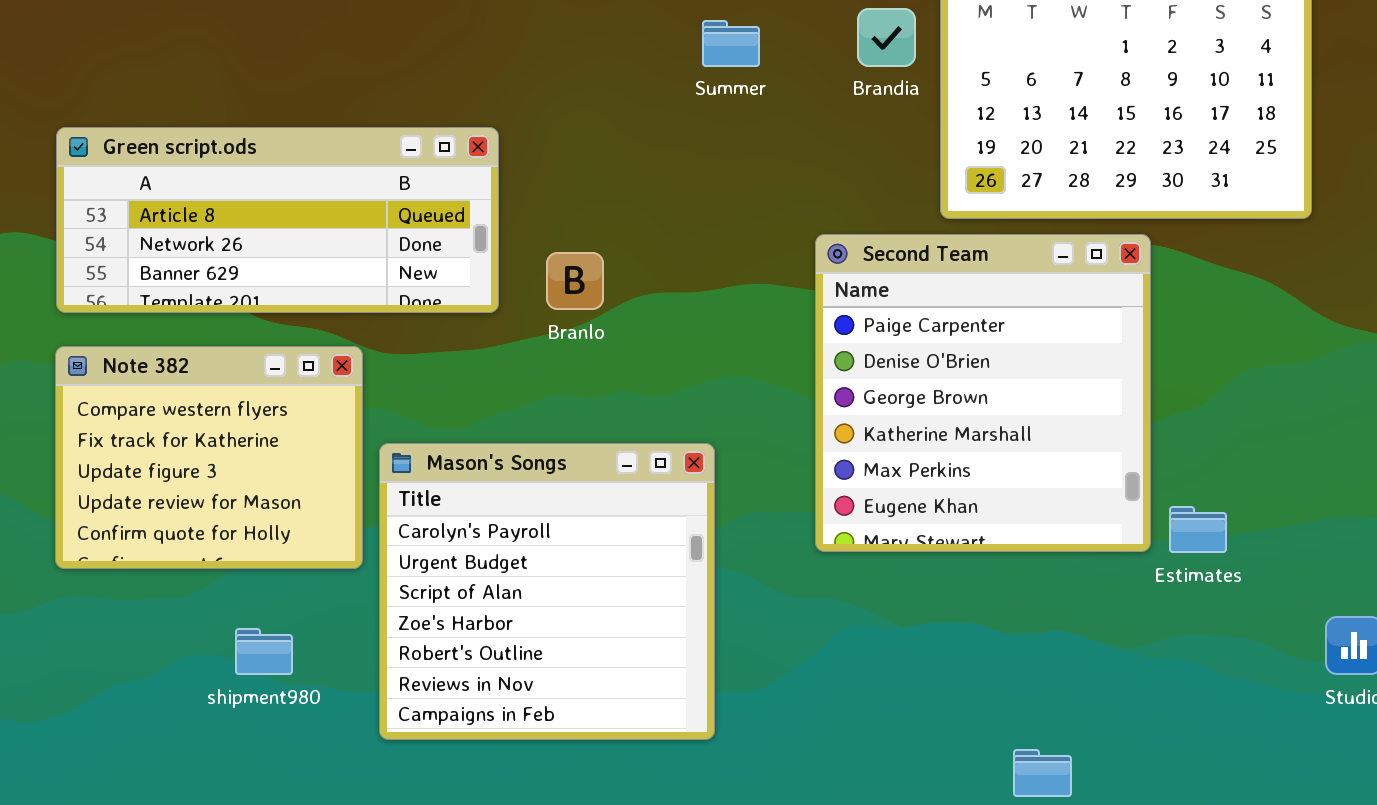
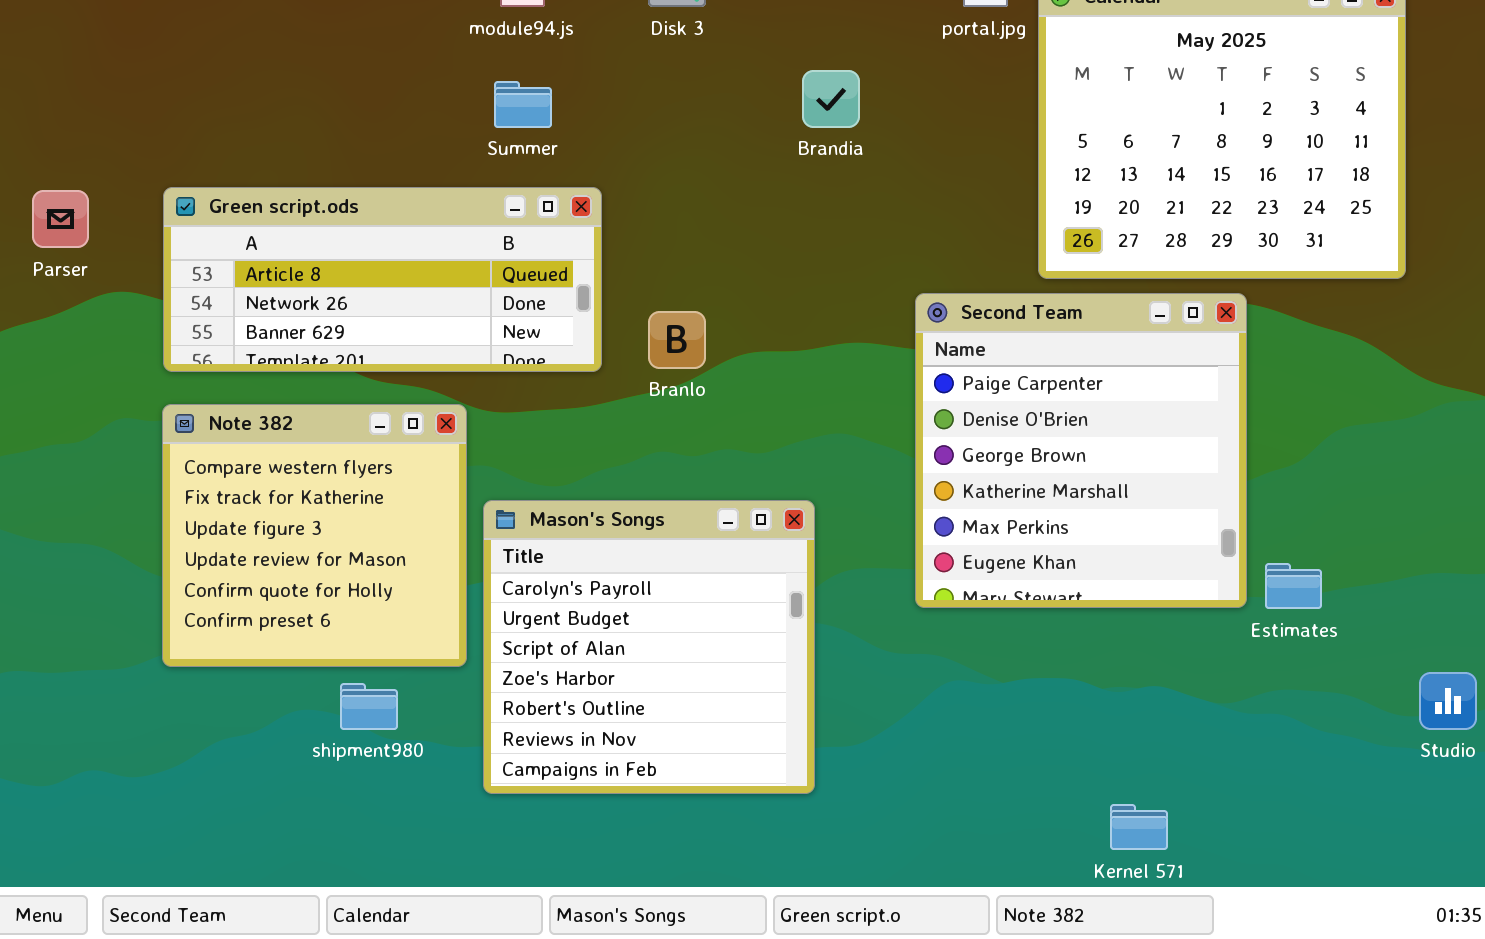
Brandia: [857,8,916,67] -> [802,70,860,128], moved
Summer: [702,20,760,67] -> [494,81,552,128], moved
Note 382: [55,346,363,569] -> [162,404,467,667], resized

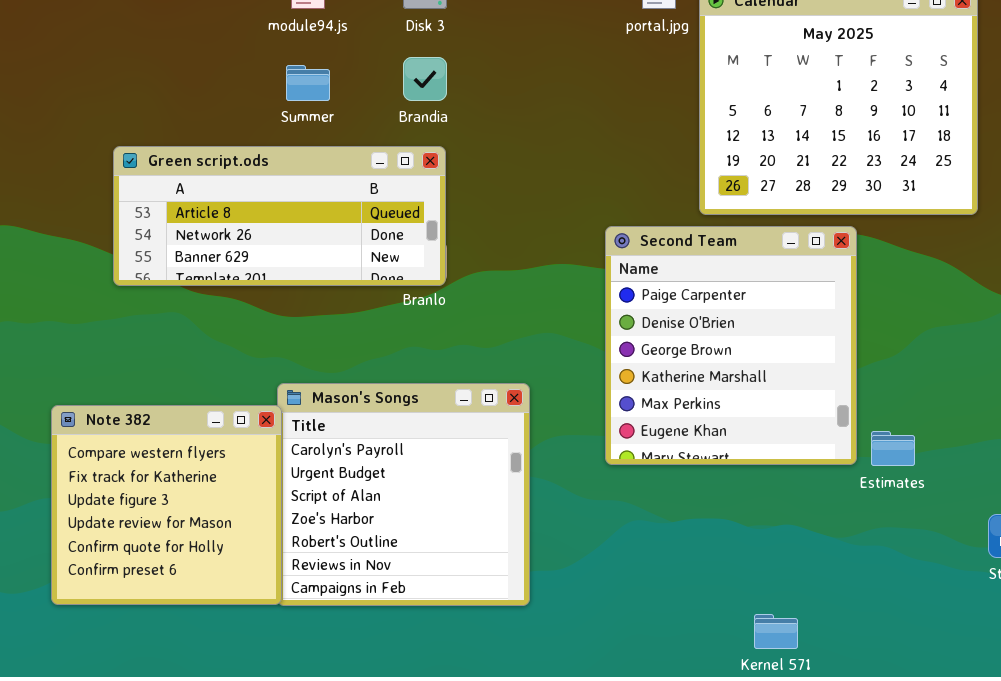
Brandia: [802,70,860,128] -> [403,57,447,101], moved
Green script.ods: [163,187,602,372] -> [113,146,446,286], moved
Note 382: [162,404,467,667] -> [51,405,282,605], moved

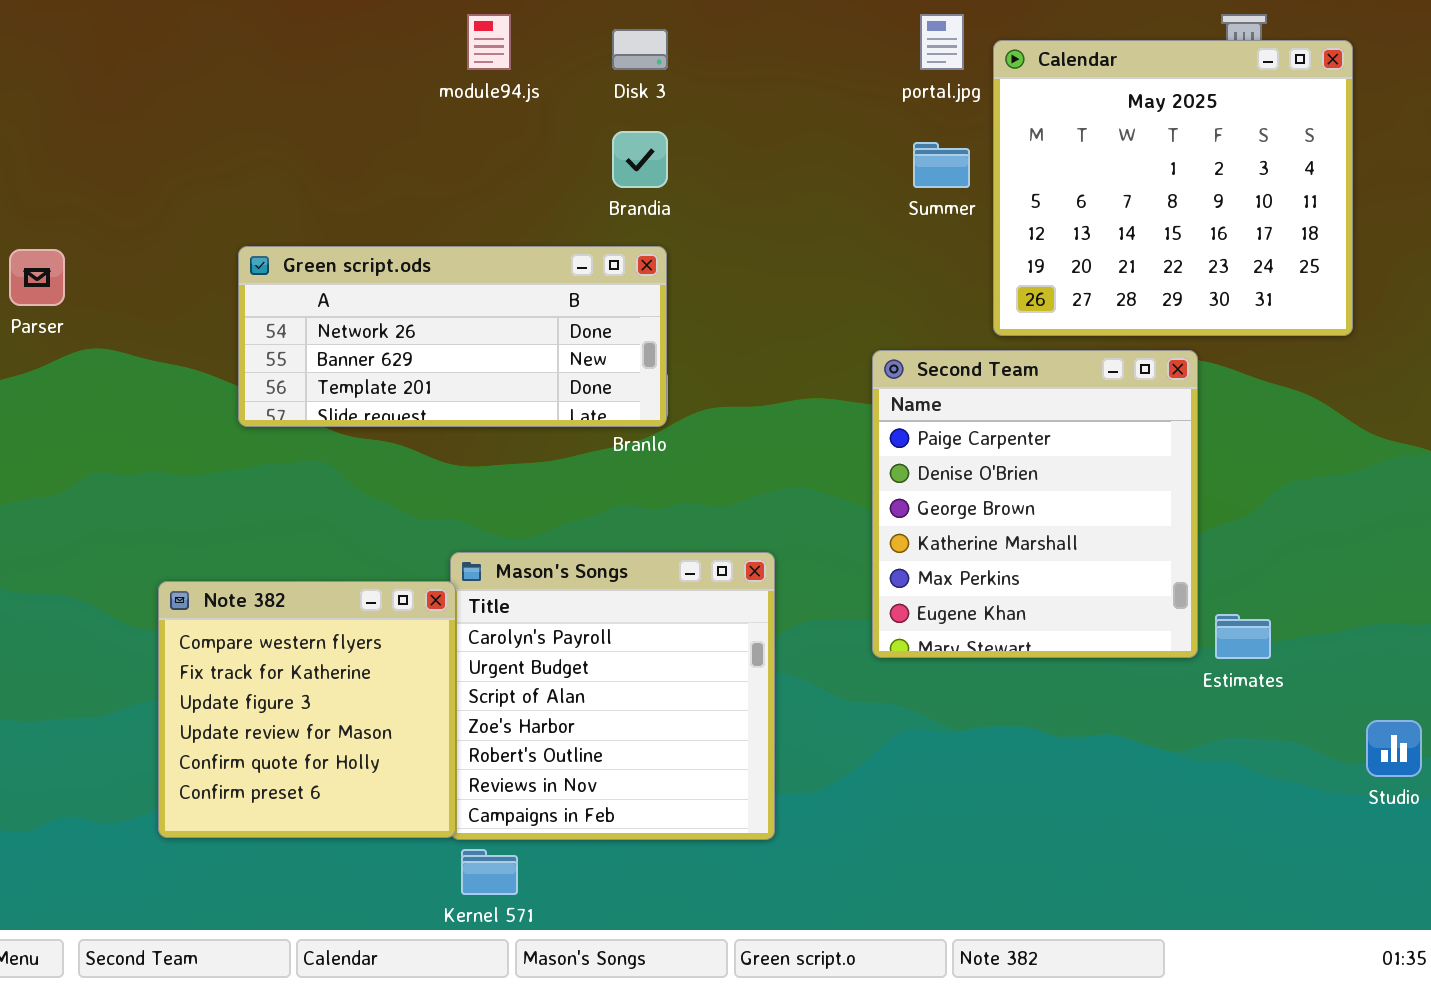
Summer: [286,65,330,101] -> [913,142,970,188], moved
Green script.ods: [113,146,446,286] -> [238,246,667,427], scrolled down 1 row
Kernel 571: [754,614,798,649] -> [461,849,518,895], moved

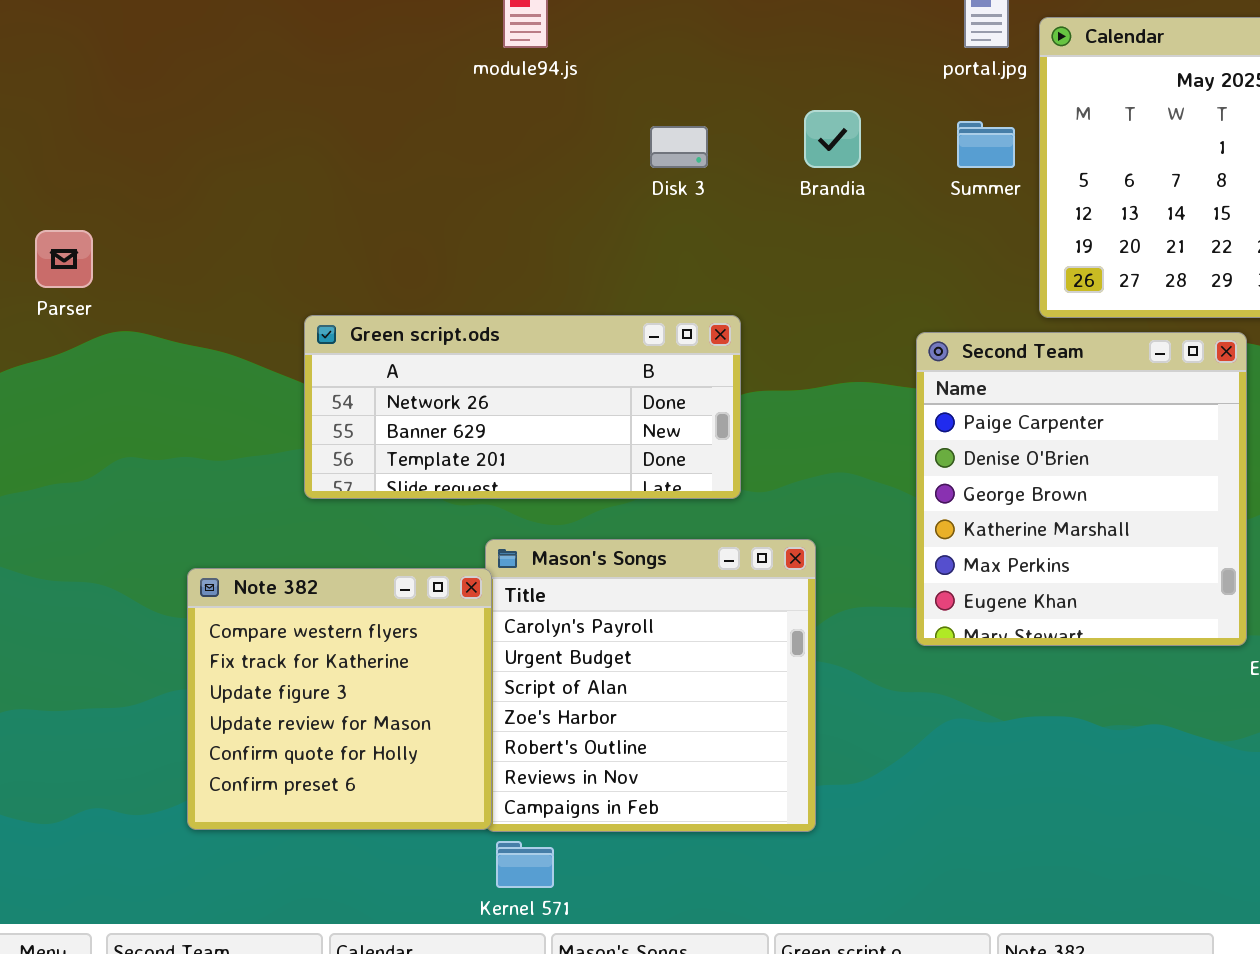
Disk 3: [612,29,668,70] -> [650,126,708,168], moved
Brandia: [612,131,668,188] -> [804,110,861,168], moved
Green script.ods: [238,246,667,427] -> [304,315,741,499], moved

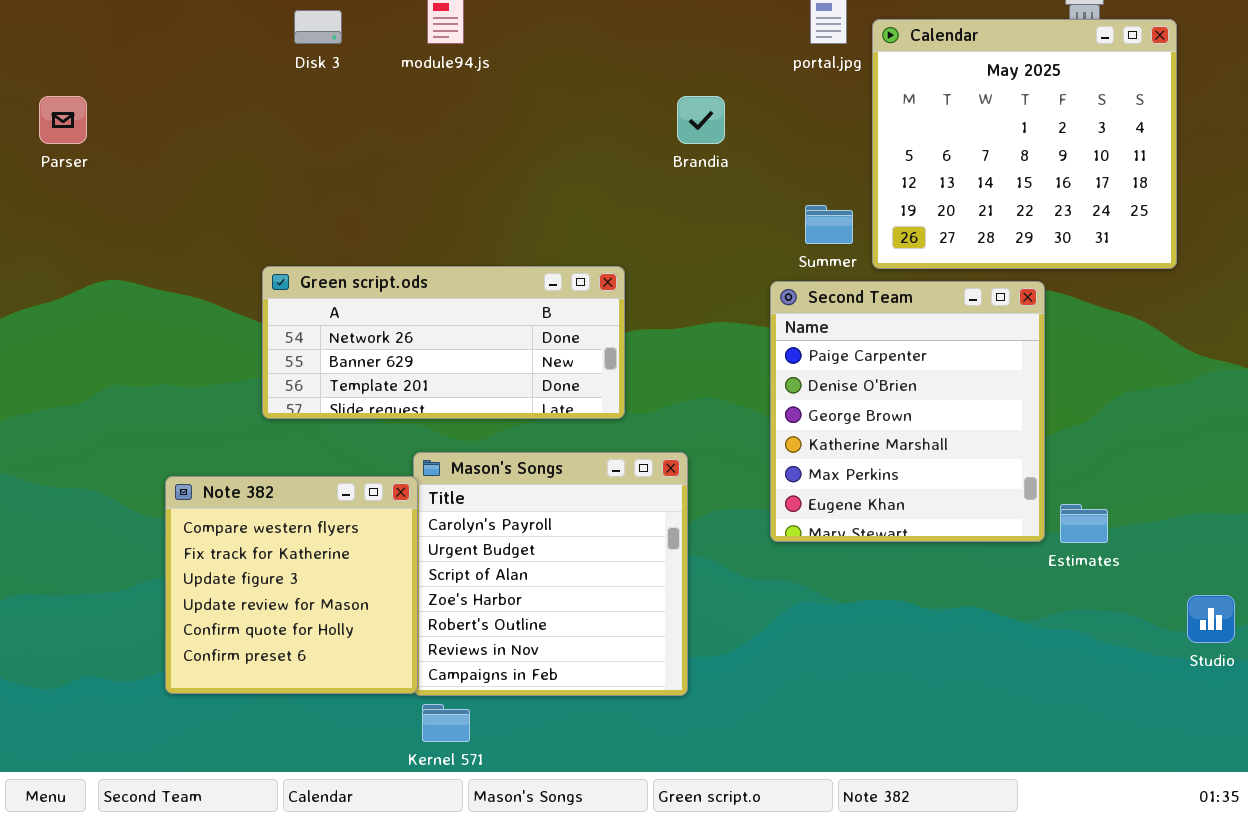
Summer: [957,121,1015,168] -> [805,205,853,244], moved
Disk 3: [650,126,708,168] -> [294,10,342,44], moved
Parser: [35,230,93,288] -> [39,96,87,144], moved

